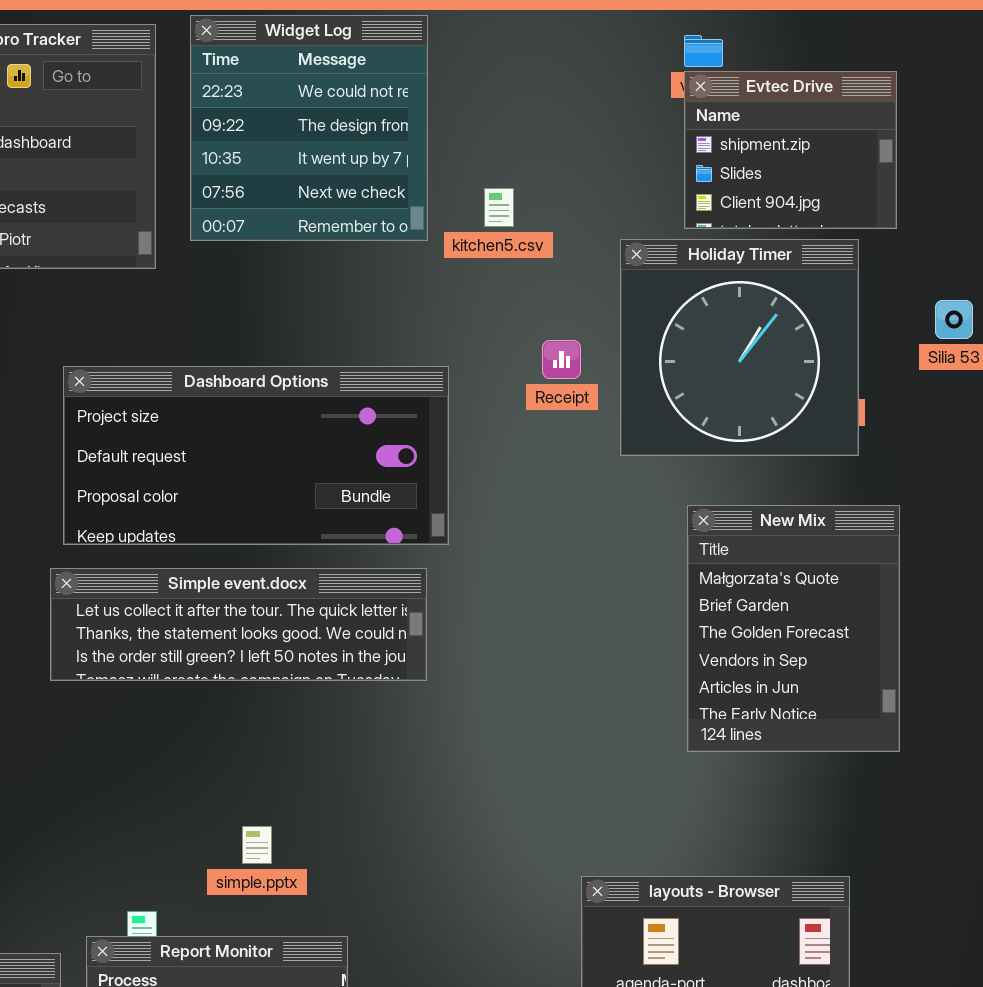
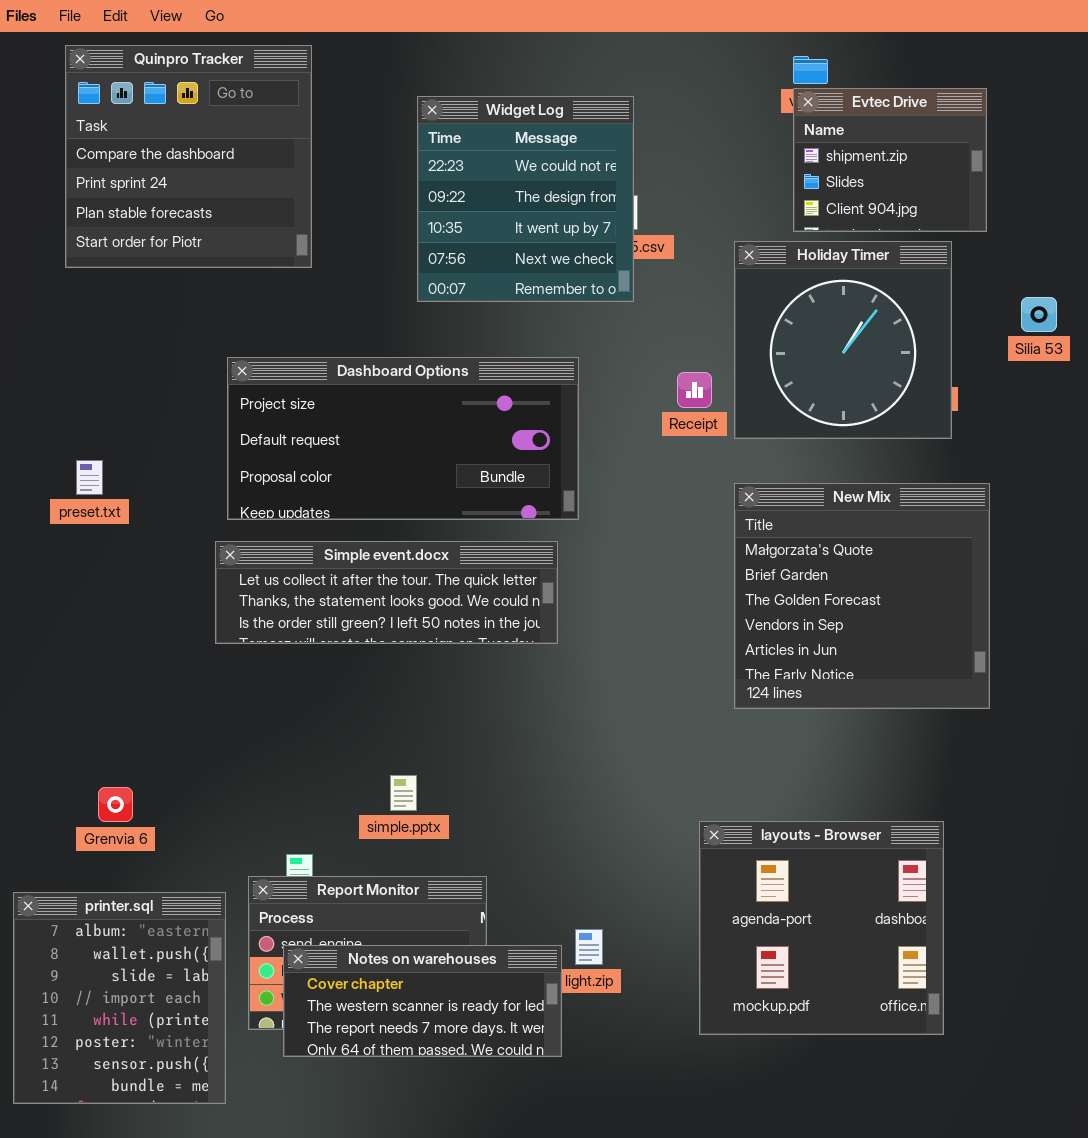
Widget Log: [190,15,428,241] -> [417,96,634,302], moved
Receipt: [542,340,581,379] -> [677,372,712,408], moved
New Mix: [687,505,900,752] -> [734,483,990,709], resized

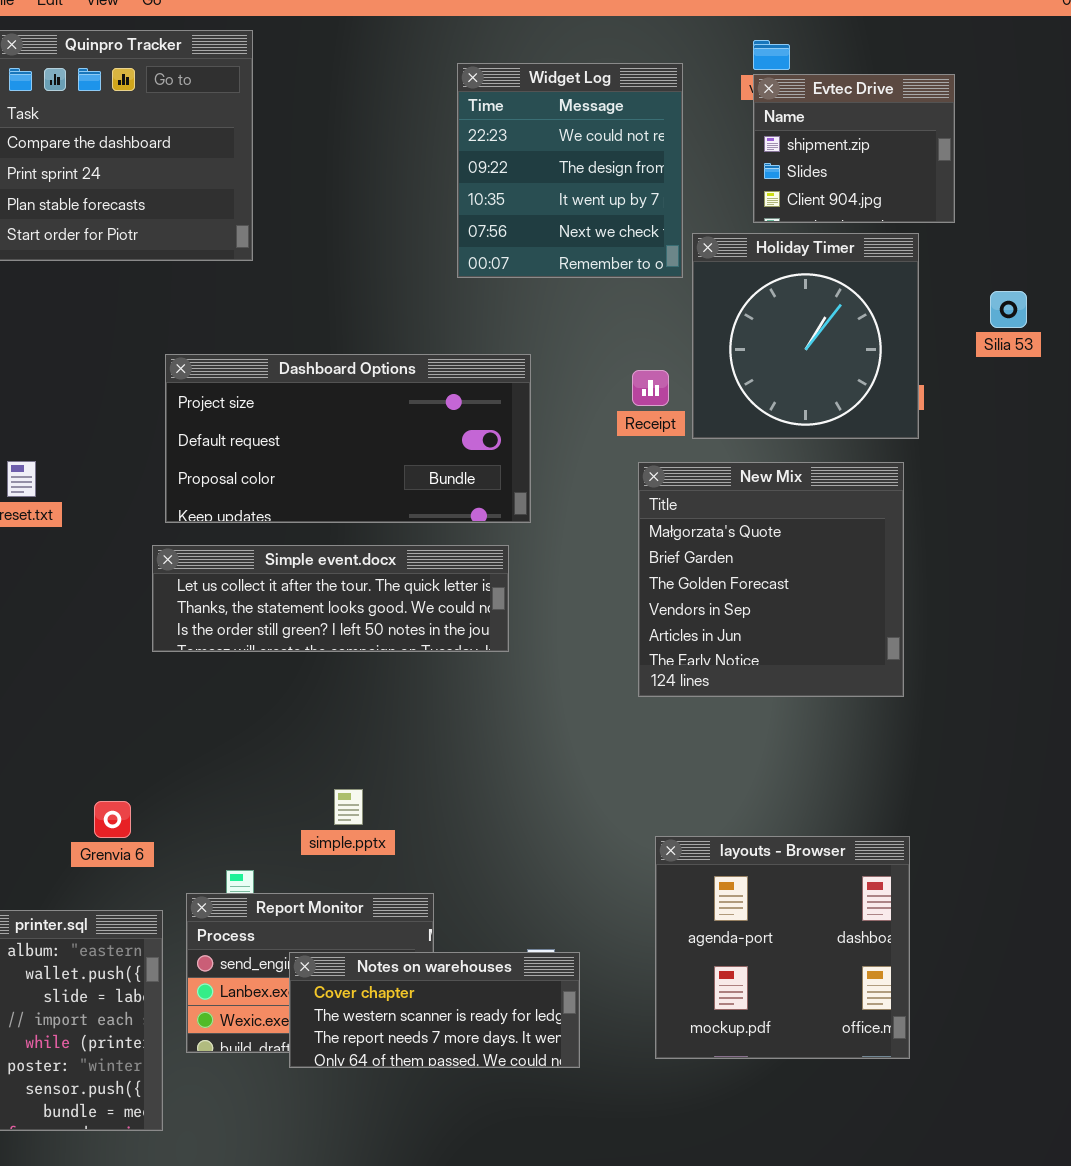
Widget Log: [417,96,634,302] -> [457,63,683,278], moved
New Mix: [734,483,990,709] -> [638,462,904,697], moved
Grenvia 6: [98,787,133,822] -> [94,801,131,838], moved
Notes on warehouses: [283,945,562,1057] -> [289,952,580,1068], moved

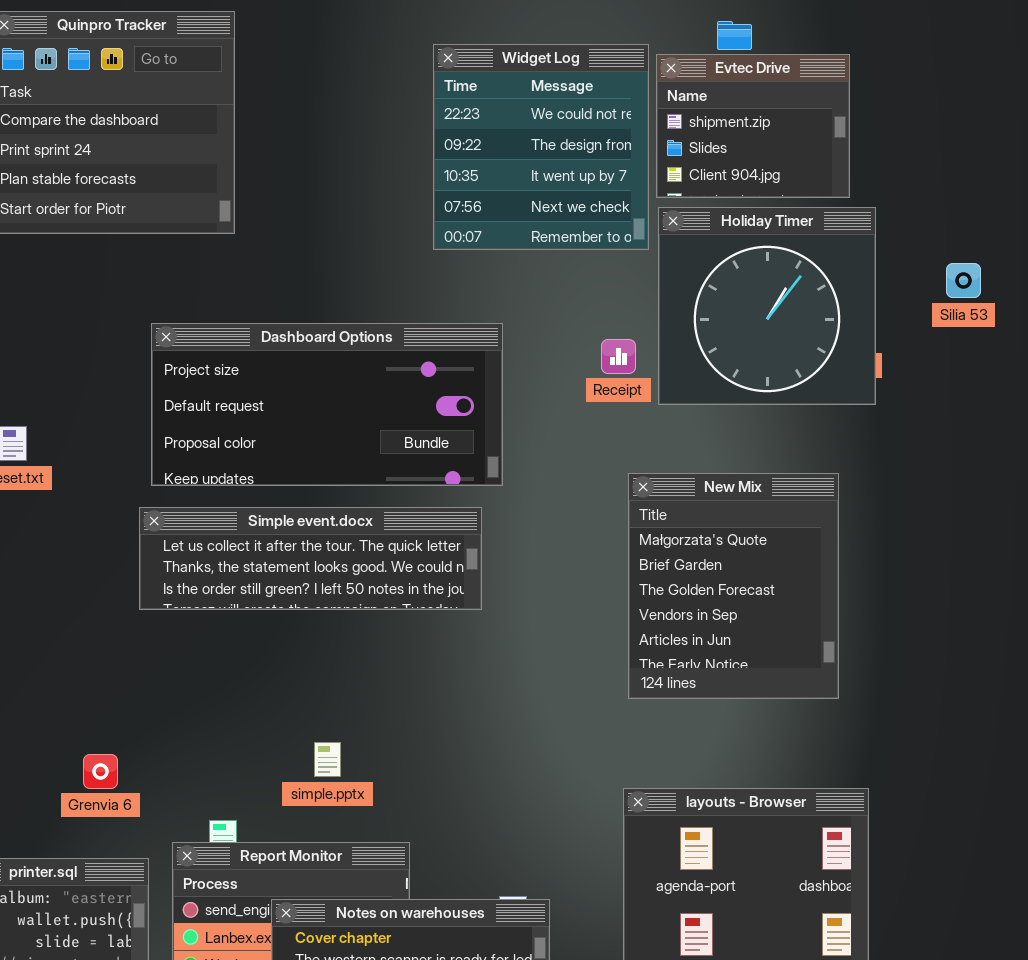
Evtec Drive: [753,74,955,223] -> [656,54,850,198], moved
New Mix: [638,462,904,697] -> [628,473,839,699], moved, resized

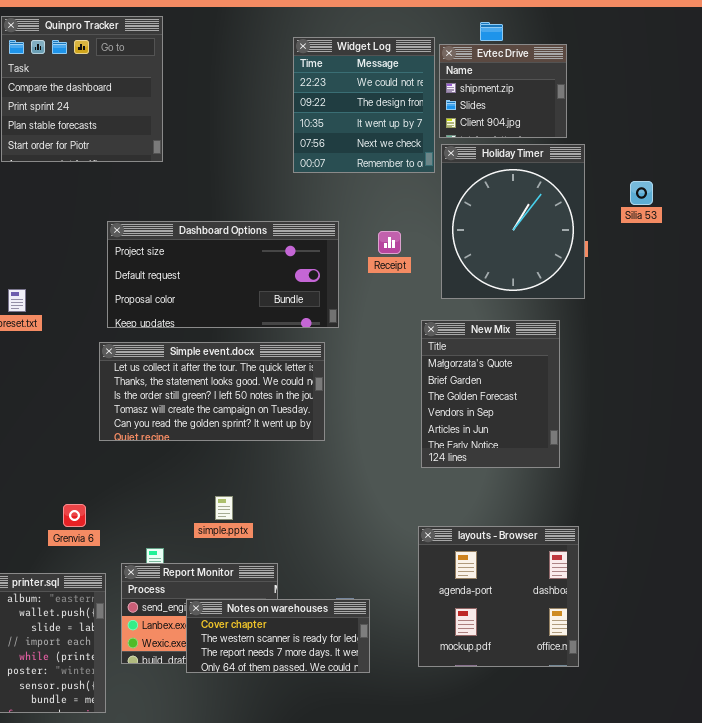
Holiday Timer: [658,207,876,405] -> [441,144,585,299], resized
Receipt: [601,339,636,374] -> [378,231,401,254], moved
Simple event.docx: [139,507,482,610] -> [99,342,325,441], resized

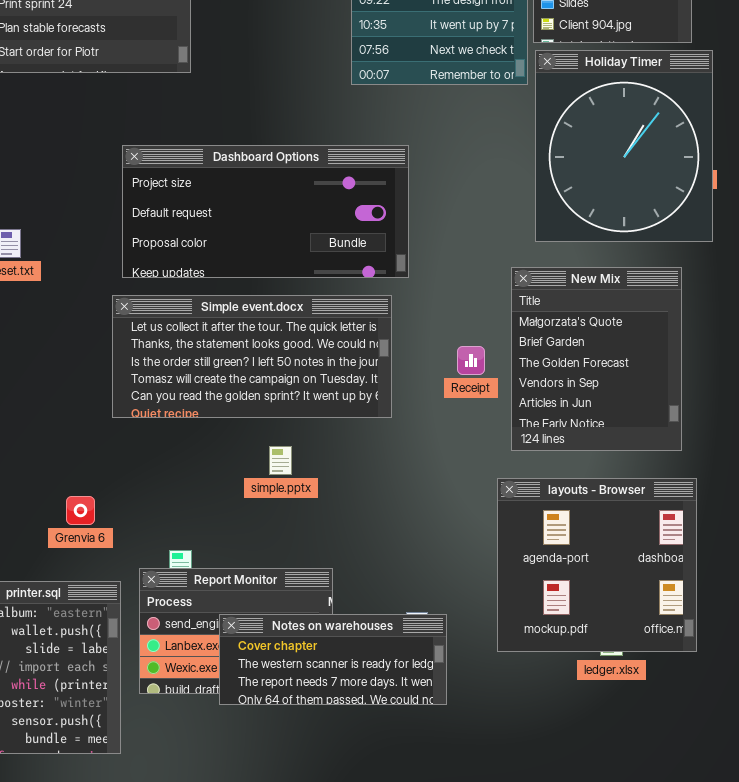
Receipt: [378,231,401,254] -> [457,346,485,375], moved
simple.pptx: [215,496,233,520] -> [269,446,292,475], moved
layouts - Browser: [418,526,579,667] -> [497,478,697,652], moved

